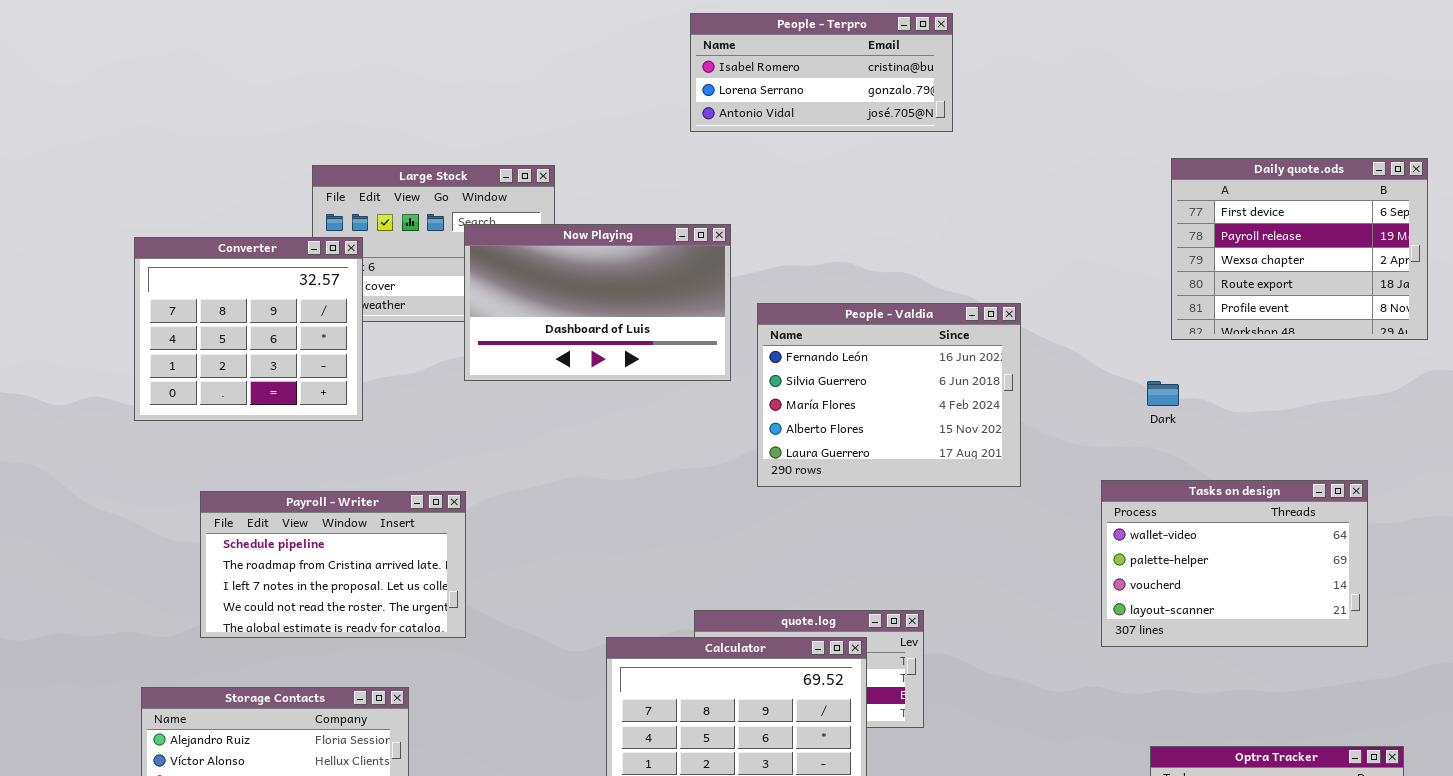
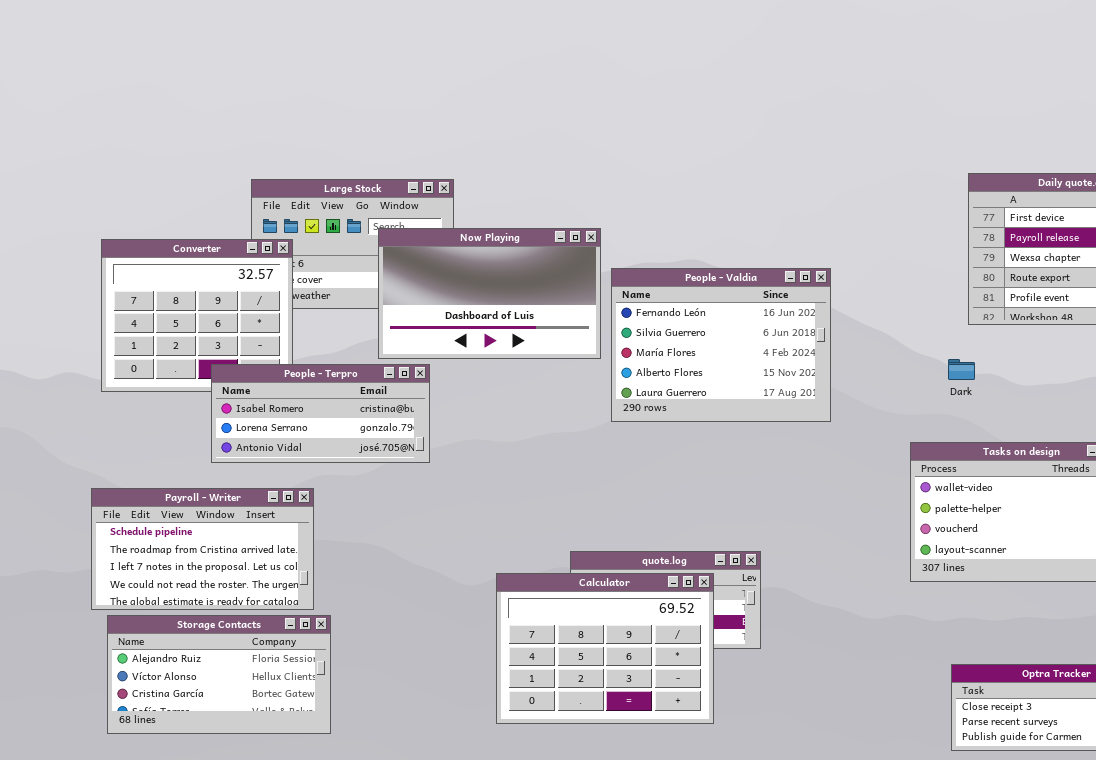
People - Terpro: [690,13,953,132] -> [211,364,430,463], moved
People - Valdia: [757,303,1021,487] -> [611,268,831,422], moved
Payroll - Writer: [200,491,466,638] -> [91,488,314,610], moved

